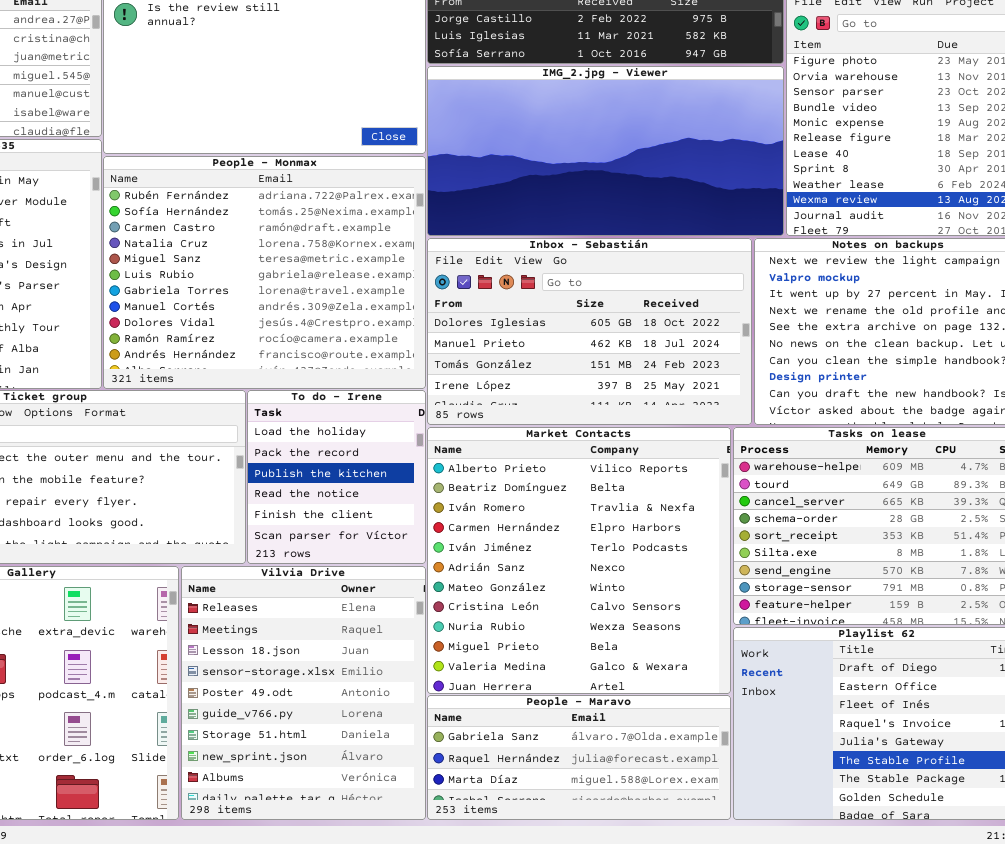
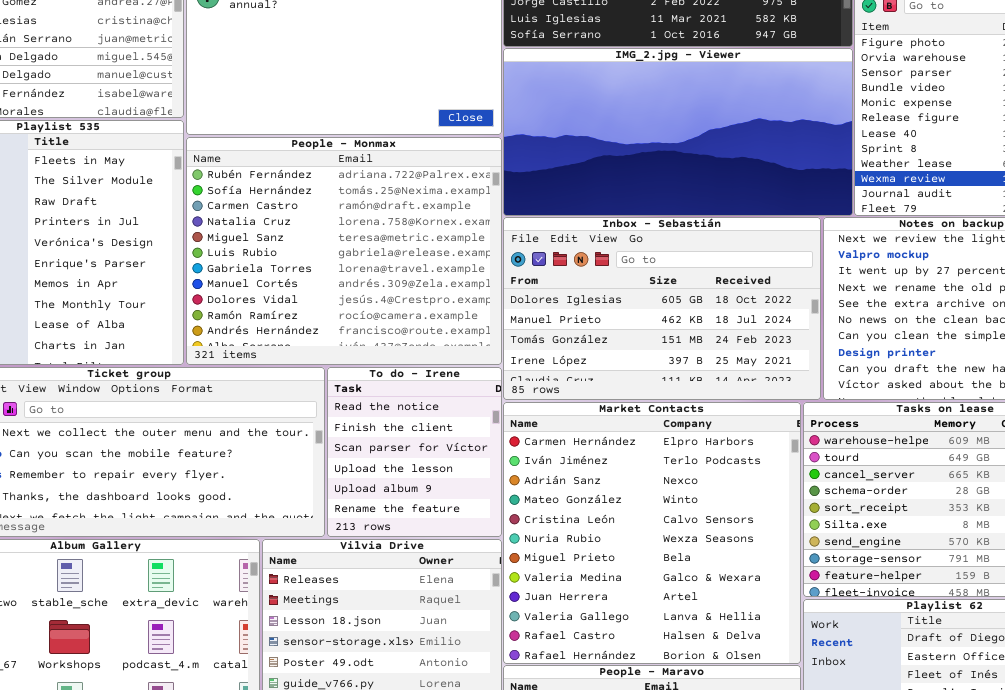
To do - Irene: [247,390,426,564] -> [327,367,502,537], scrolled down 3 rows
Market Contacts: [427,427,731,694] -> [503,402,801,664], scrolled down 3 rows

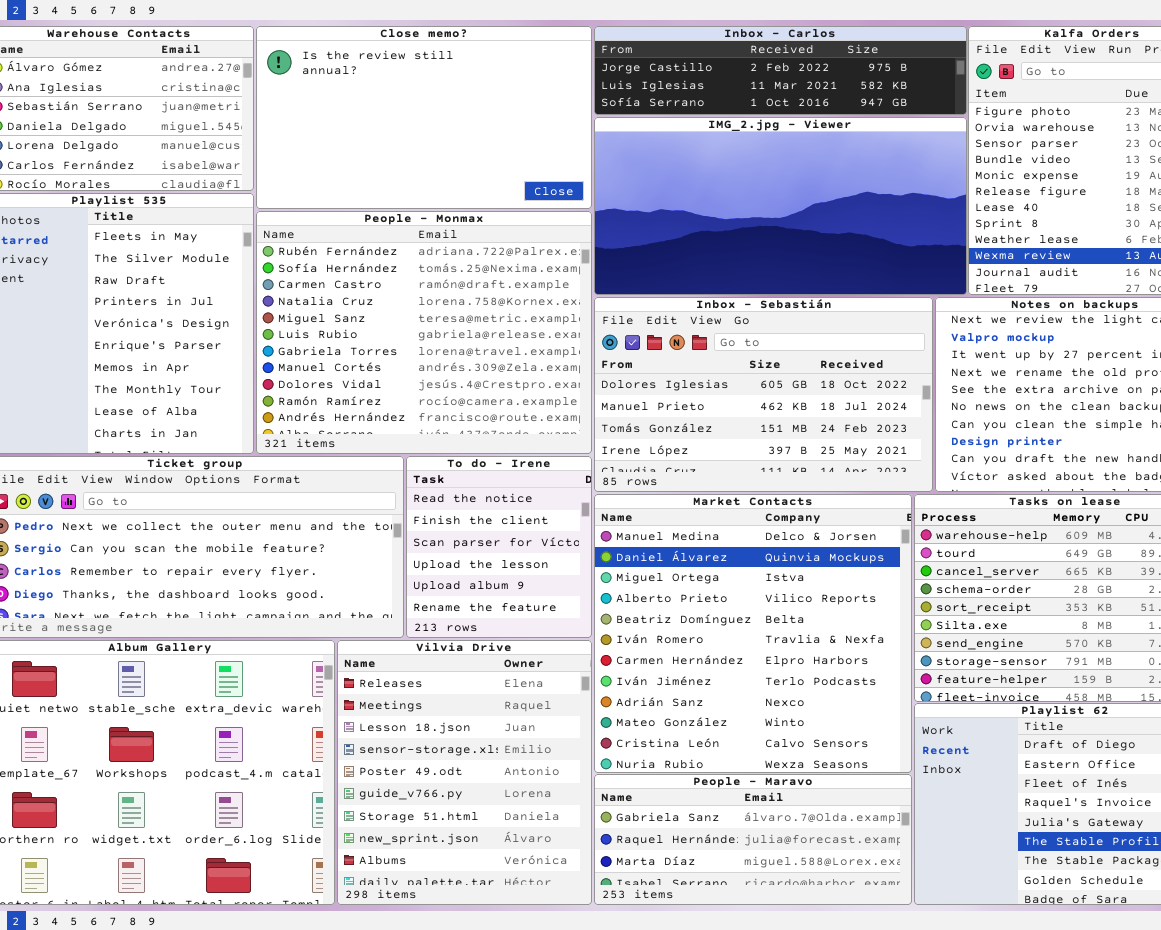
Market Contacts: [503,402,801,664] -> [594,494,912,773], scrolled up 6 rows

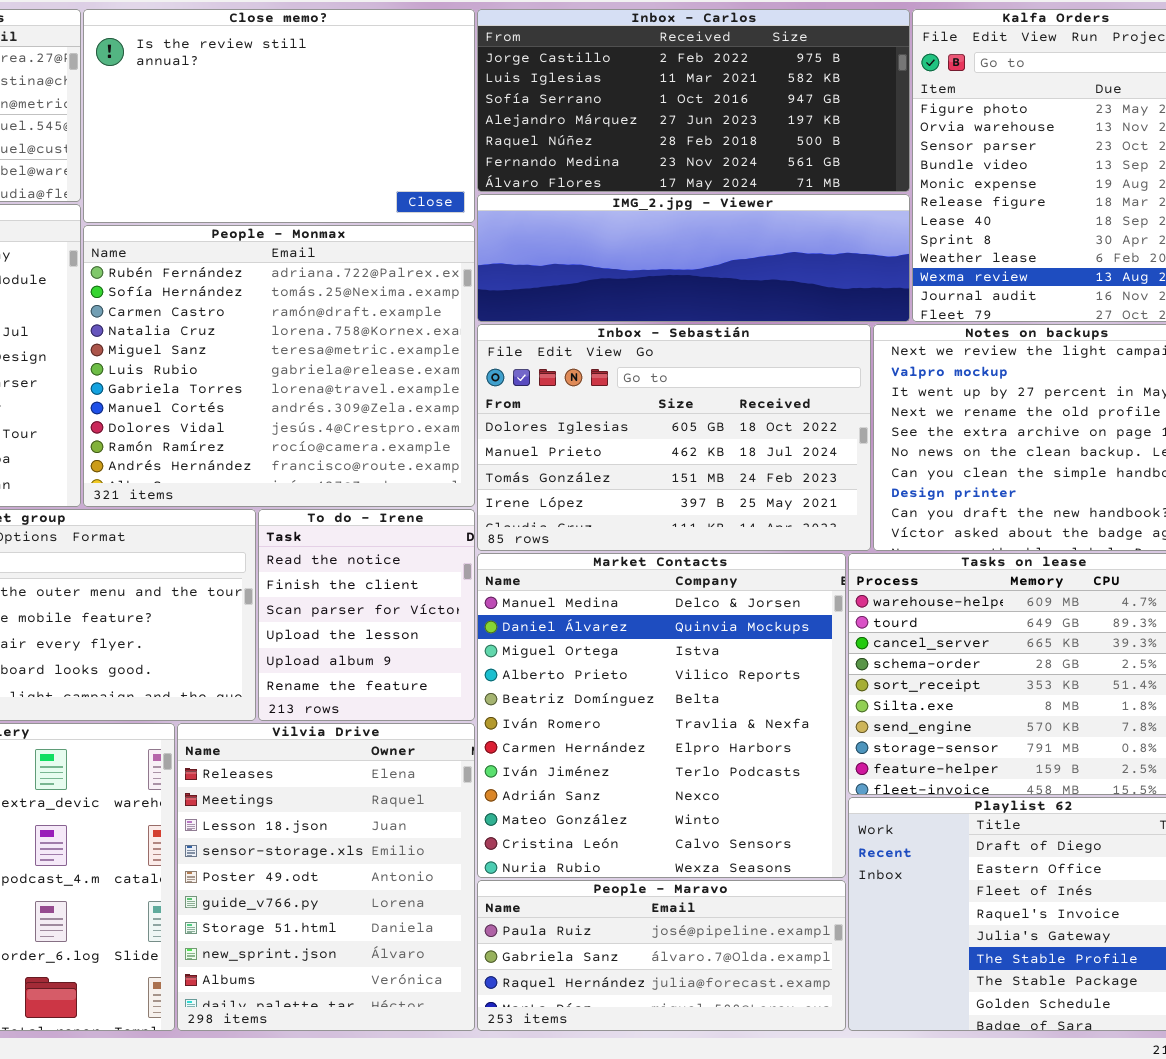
Inbox - Carlos: [594,26,967,115] -> [477,9,910,192], resized
IMG_2.jpg - Viewer: [594,117,967,295] -> [477,194,910,322], resized
People - Maravo: [594,774,912,905] -> [477,880,846,1031], scrolled up 1 row

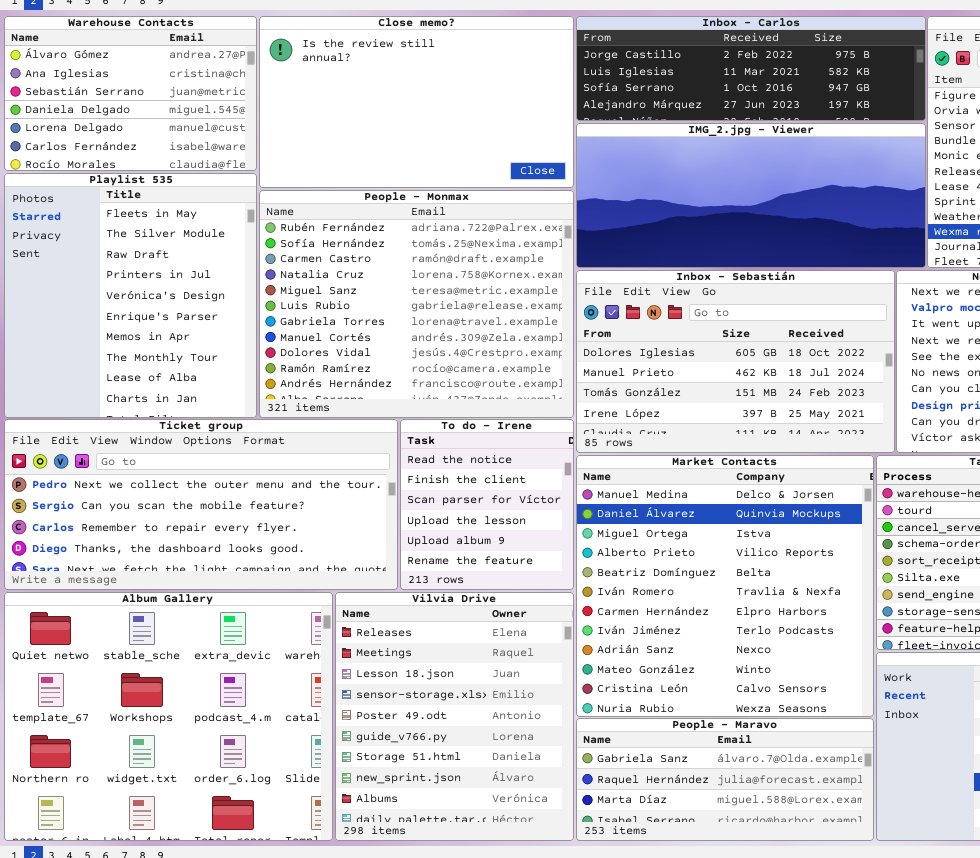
Inbox - Carlos: [477,9,910,192] -> [576,16,926,121], resized
IMG_2.jpg - Viewer: [477,194,910,322] -> [576,123,926,268], resized
People - Maravo: [477,880,846,1031] -> [576,718,874,841], scrolled down 1 row

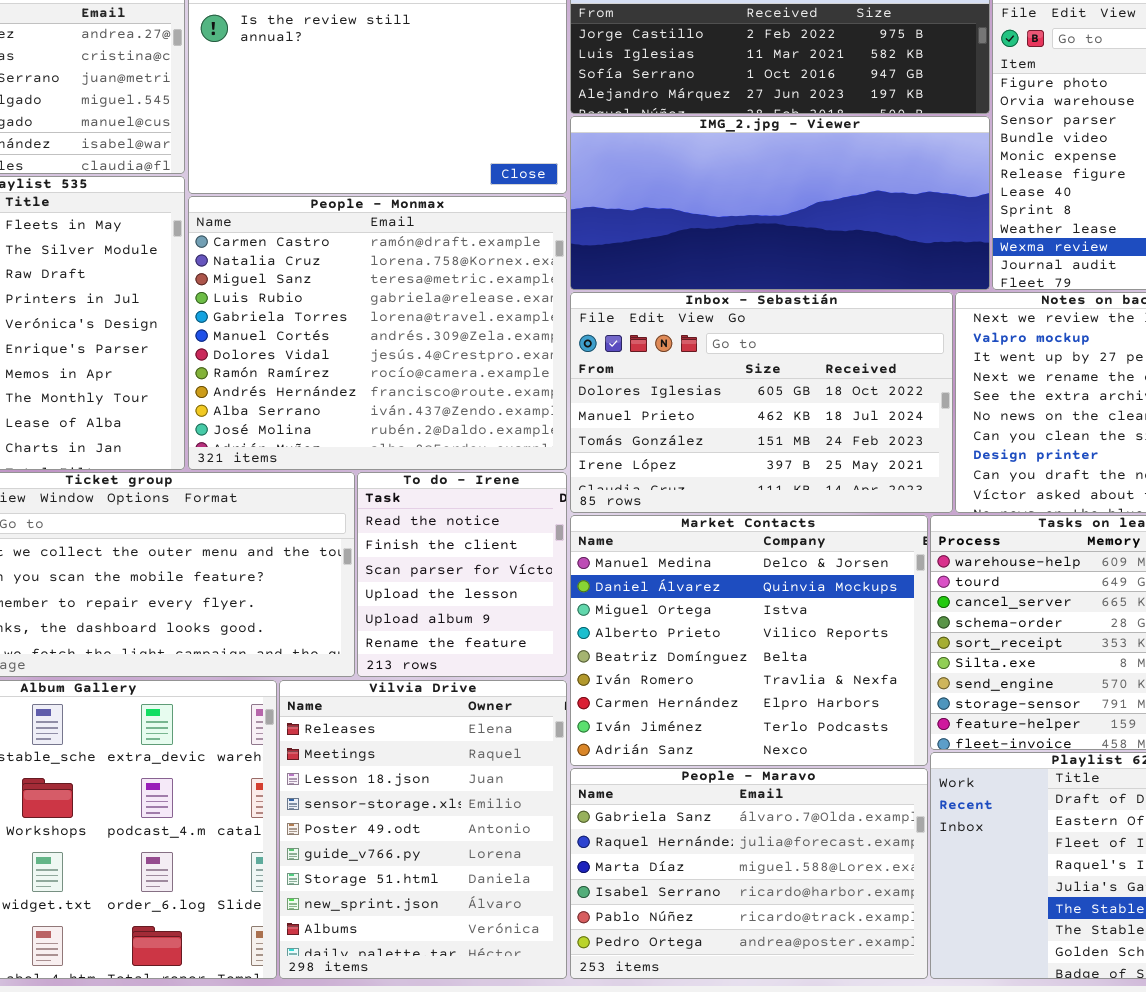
People - Monmax: [259,190,574,418] -> [188,196,567,470], scrolled down 2 rows
Market Contacts: [576,455,874,717] -> [570,515,928,766], resized
People - Maravo: [576,718,874,841] -> [570,768,928,979], resized

